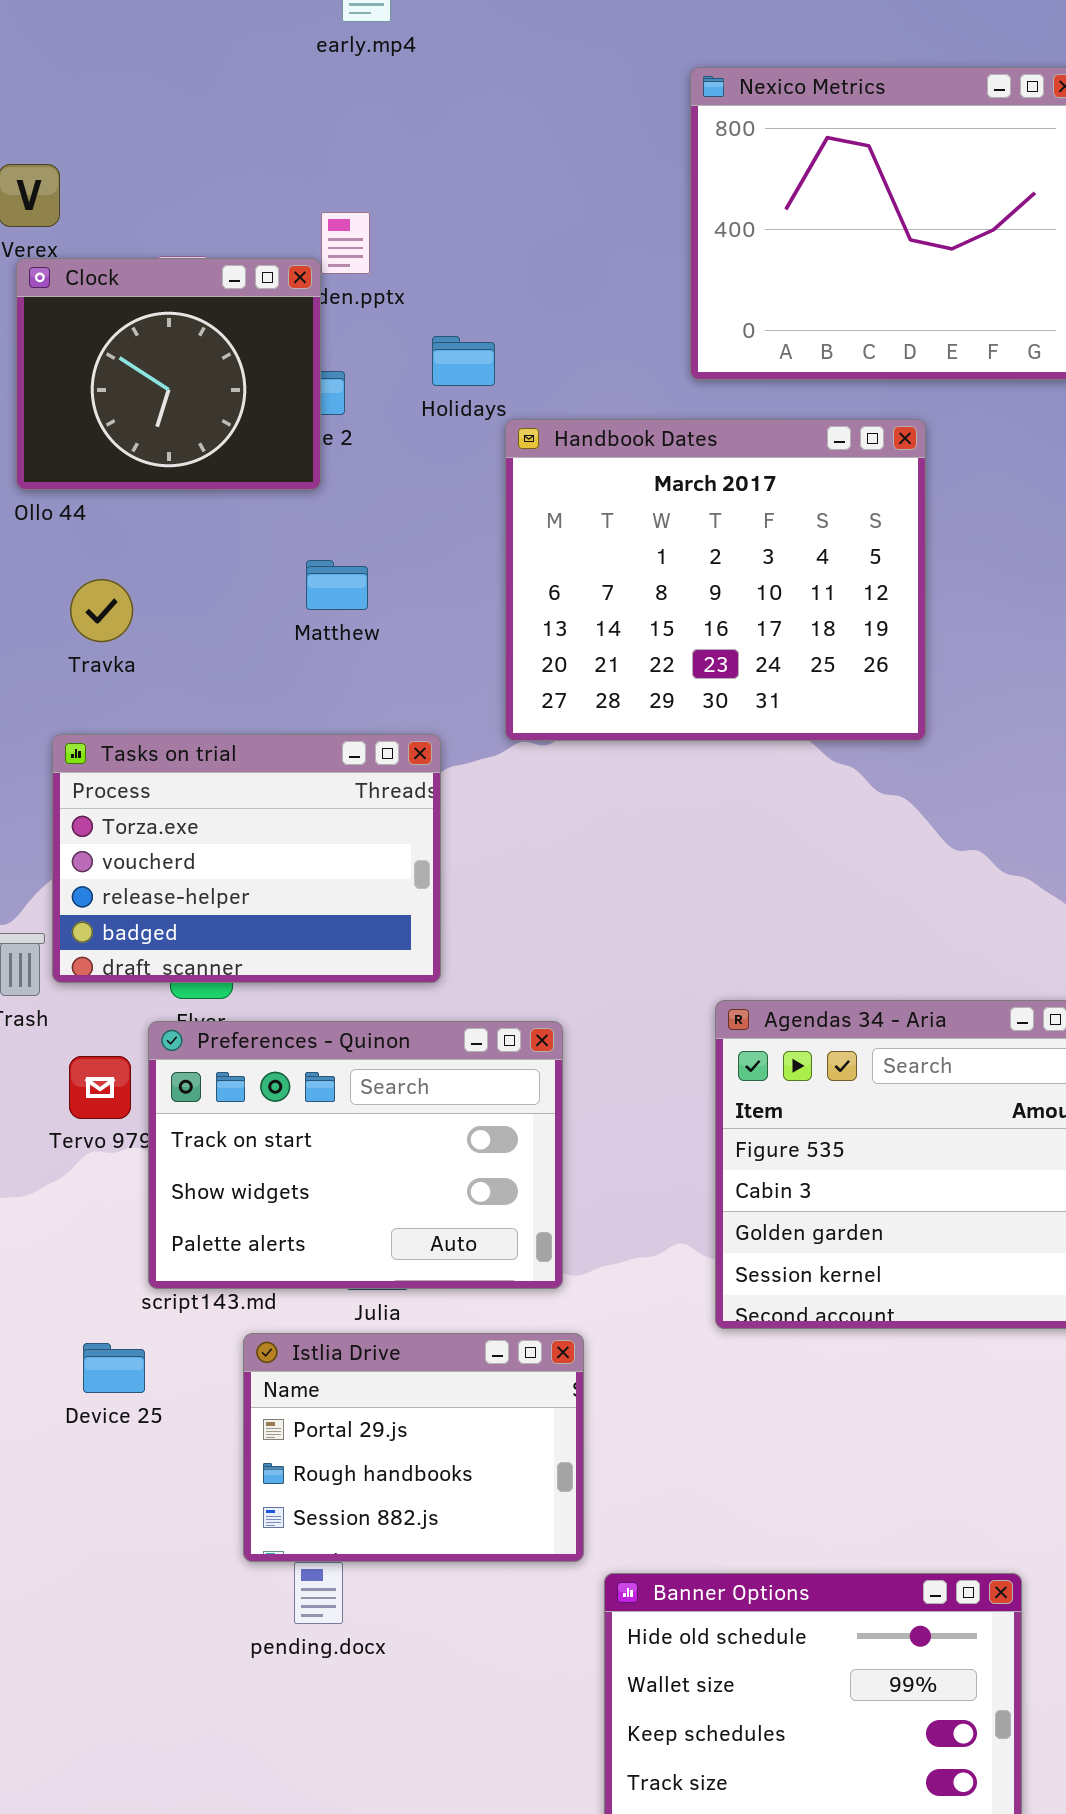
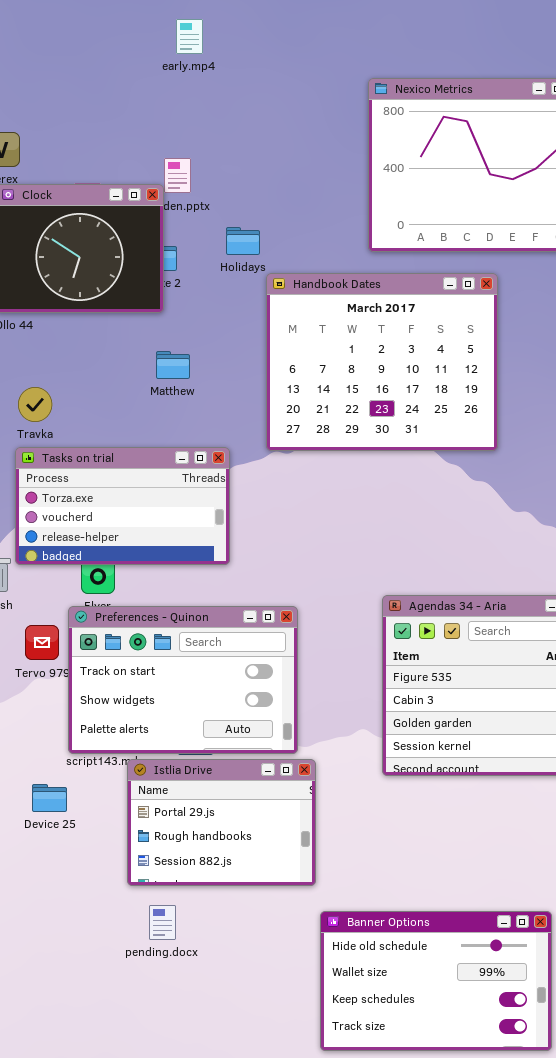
Travka: [70,579,133,642] -> [18,387,52,422], moved
Tasks on trial: [52,734,441,983] -> [15,447,230,565], resized
Istlia Drive: [243,1333,584,1562] -> [127,759,316,886], moved

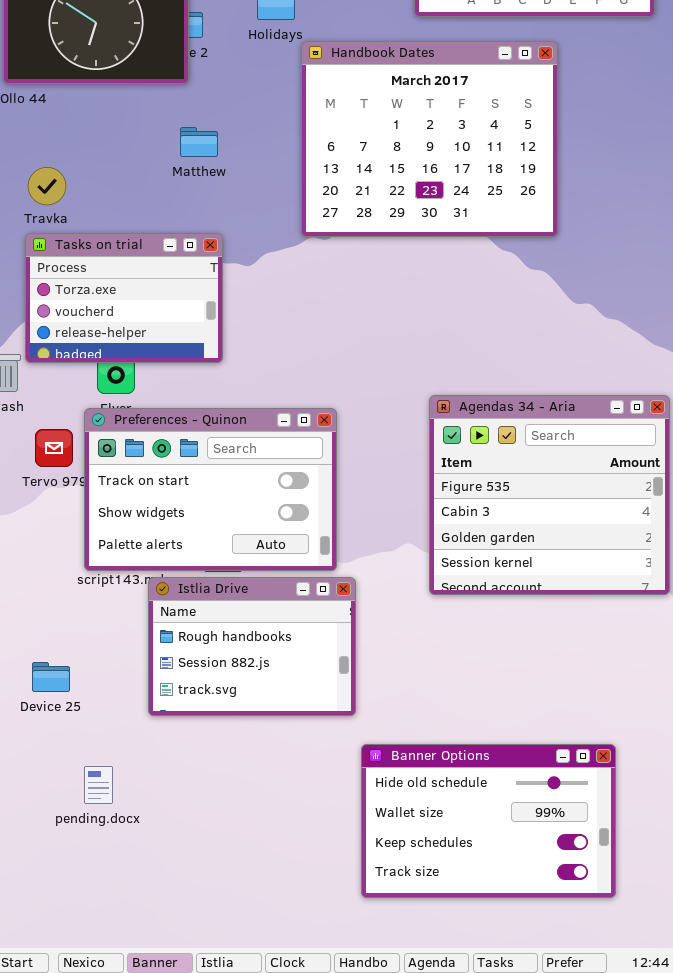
Tasks on trial: [15,447,230,565] -> [25,233,223,363], resized
Istlia Drive: [127,759,316,886] -> [148,577,356,716], scrolled down 1 row
Device 25: [32,784,67,812] -> [32,662,70,692], moved
pending.docx: [149,905,176,940] -> [84,766,113,804], moved

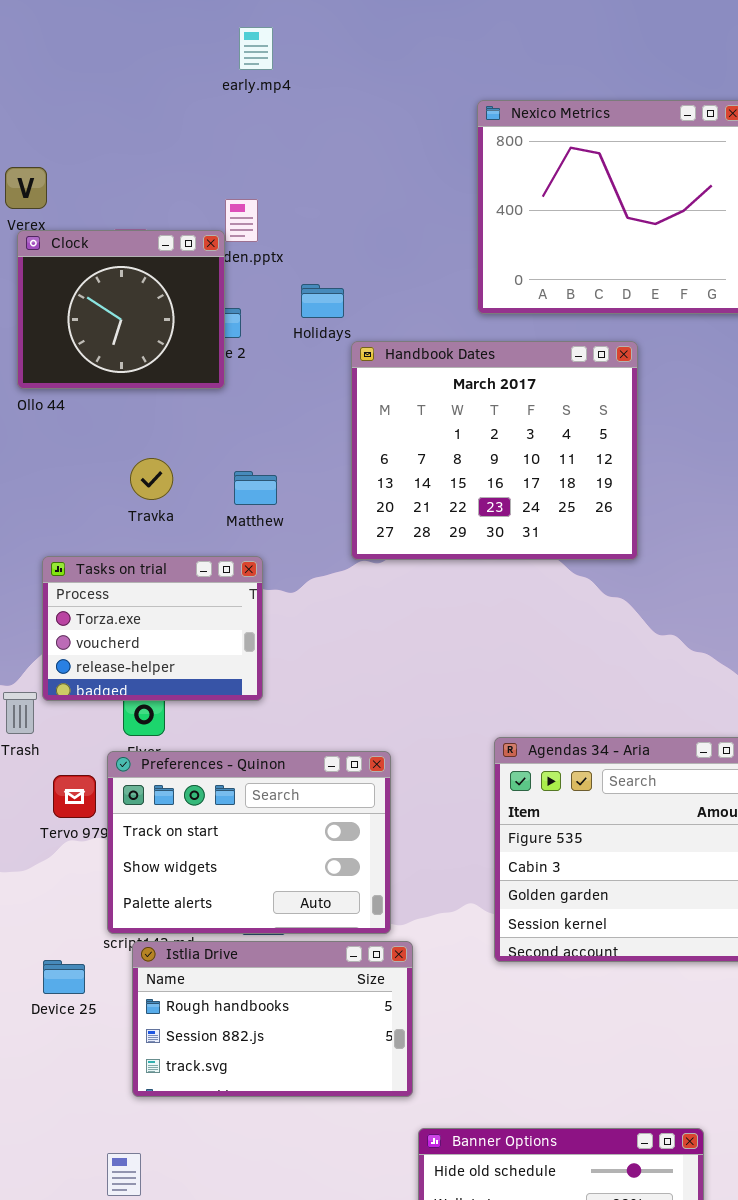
Matthew: [180,127,218,157] -> [234,471,277,505], moved
Travka: [28,167,66,205] -> [130,458,173,500], moved
Istlia Drive: [148,577,356,716] -> [132,941,413,1097], resized
Device 25: [32,662,70,692] -> [43,960,85,994], moved

